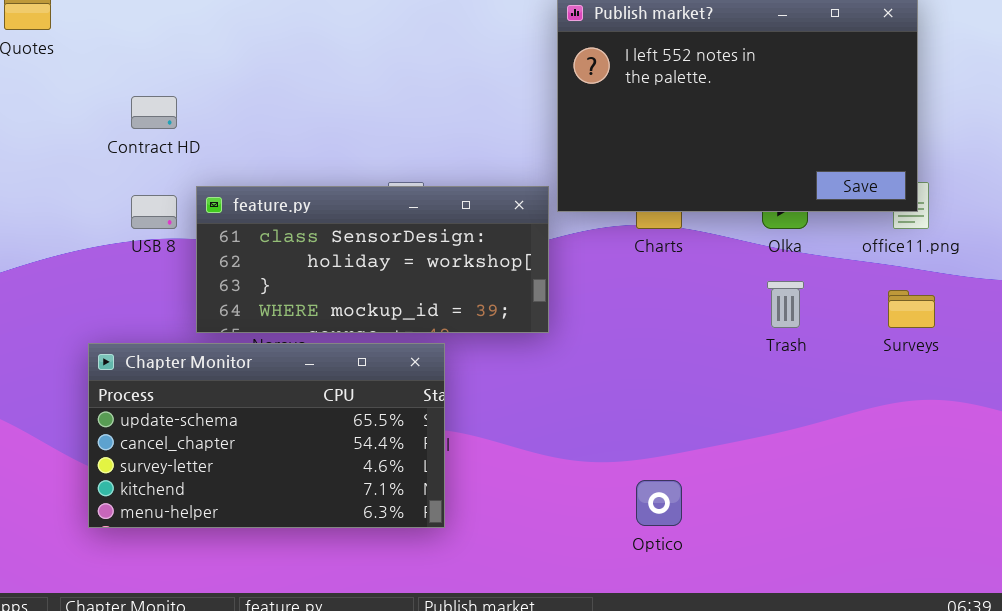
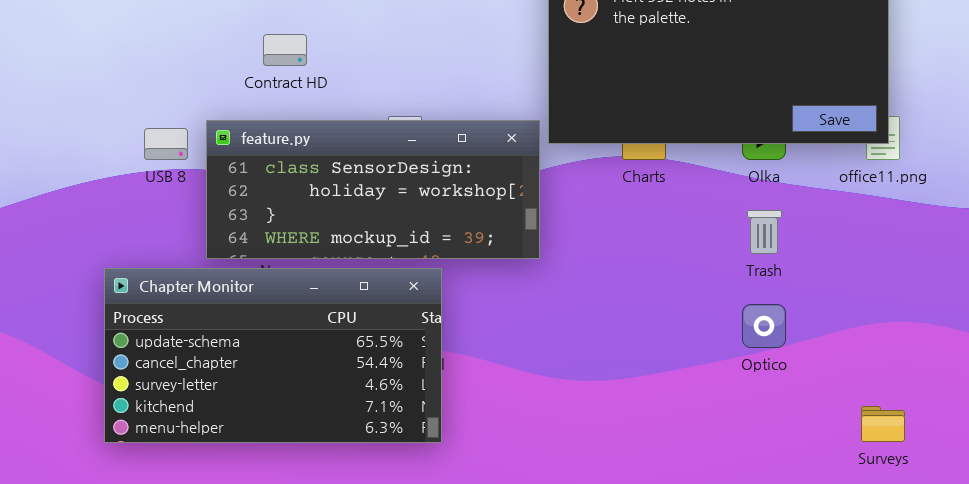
Contract HD: [131,96,177,129] -> [263,34,307,66], moved
Surveys: [888,290,935,328] -> [861,406,905,442], moved
Optico: [636,480,682,526] -> [742,304,786,348], moved

